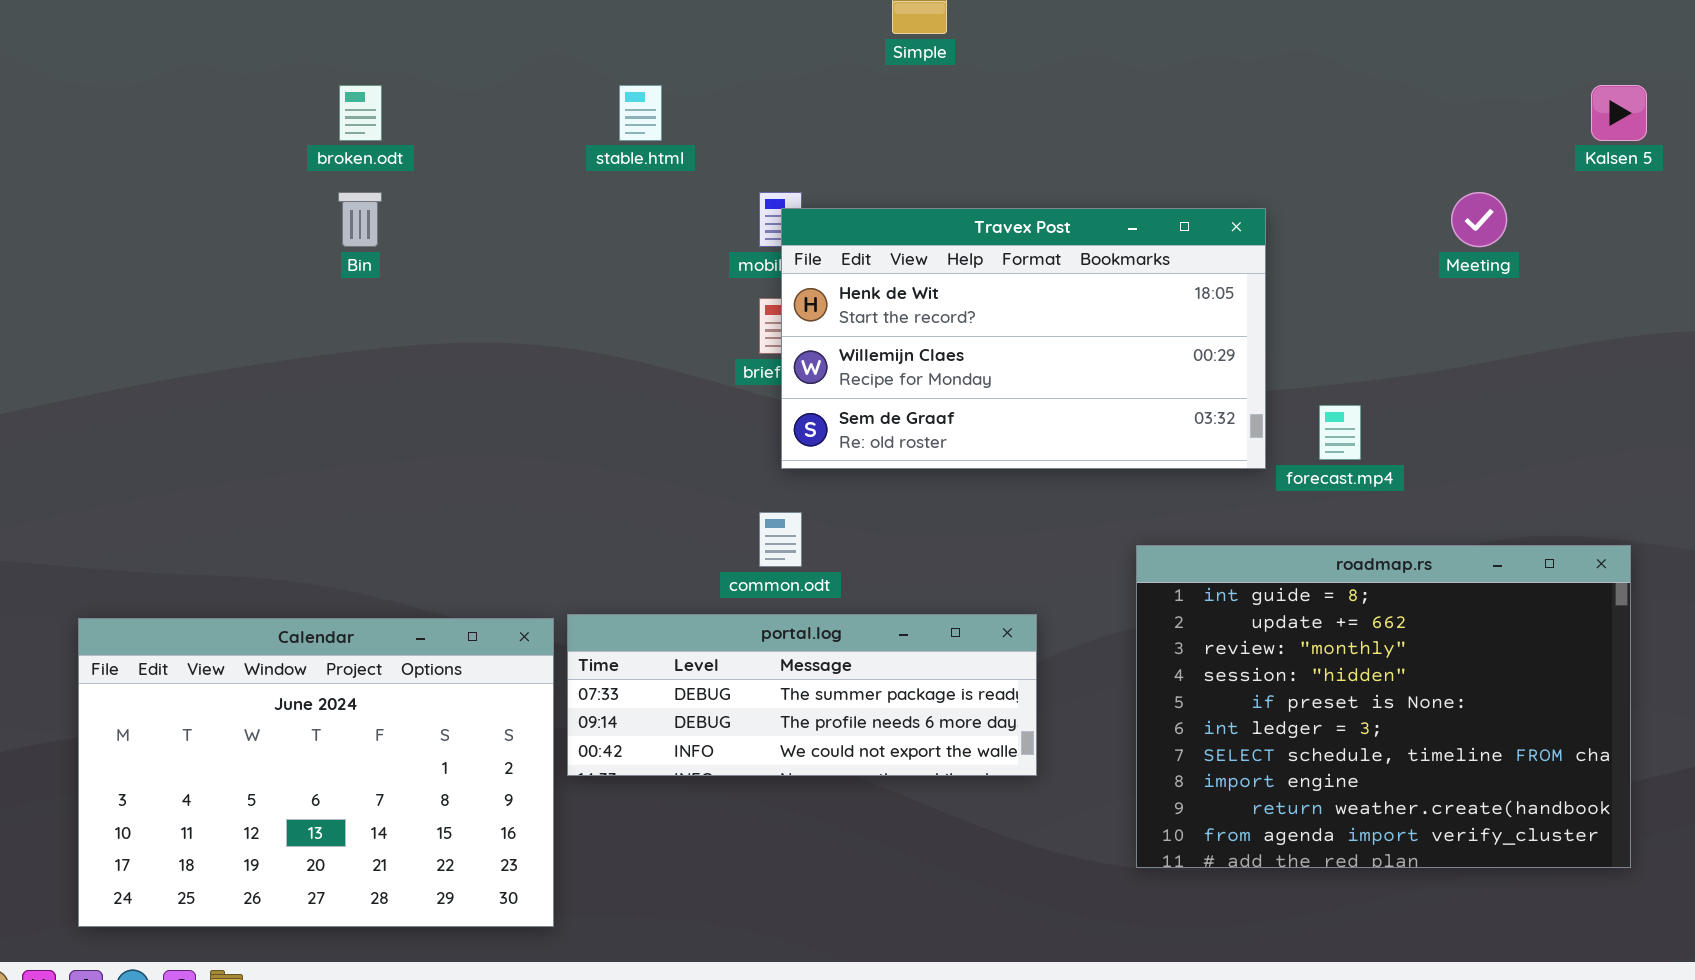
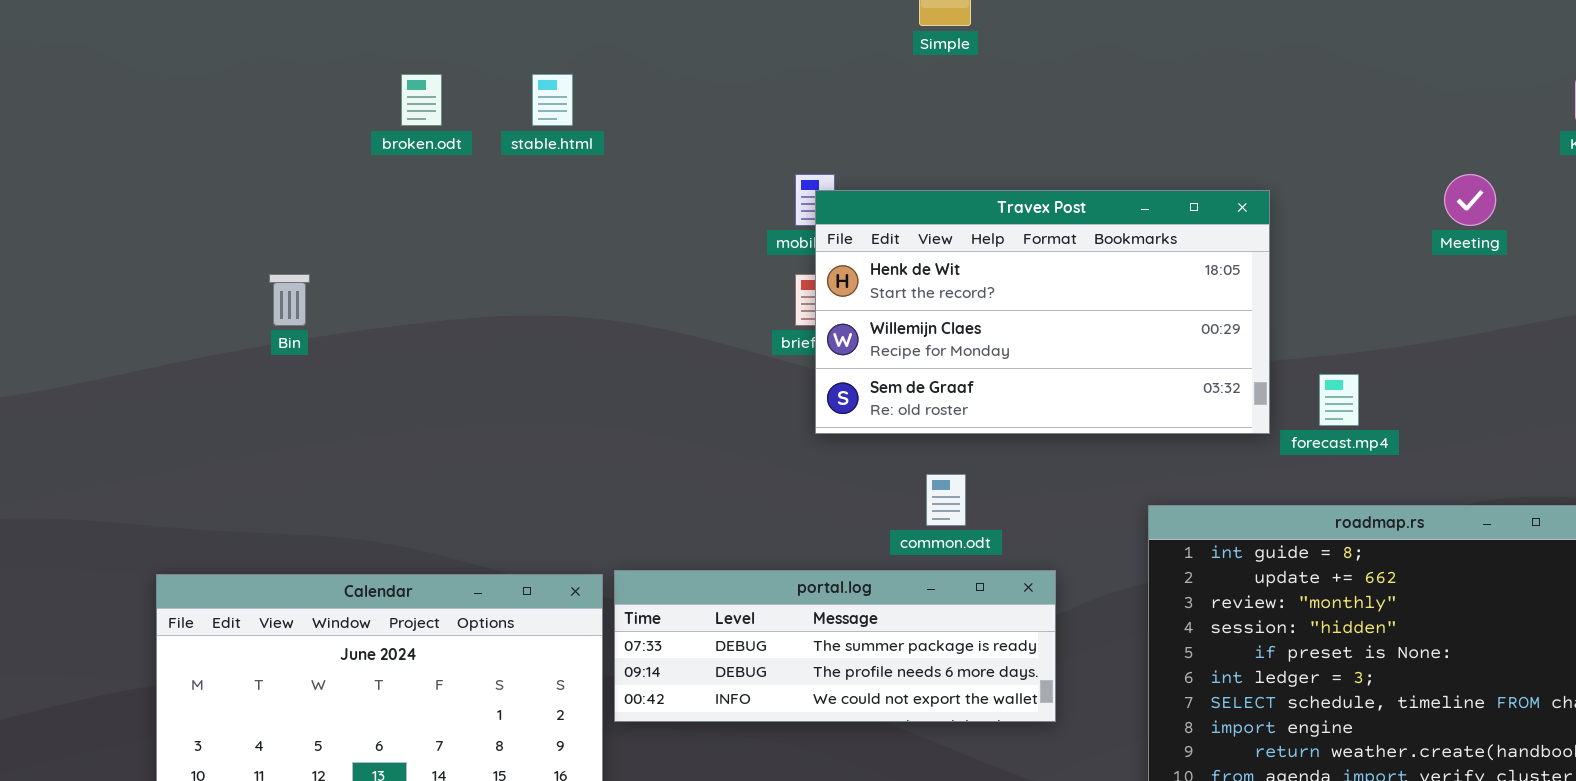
stable.html: [619,85,662,141] -> [532,74,573,126], moved
Bin: [338,192,382,247] -> [269,274,310,326], moved
common.odt: [759,512,802,567] -> [926,474,966,526], moved

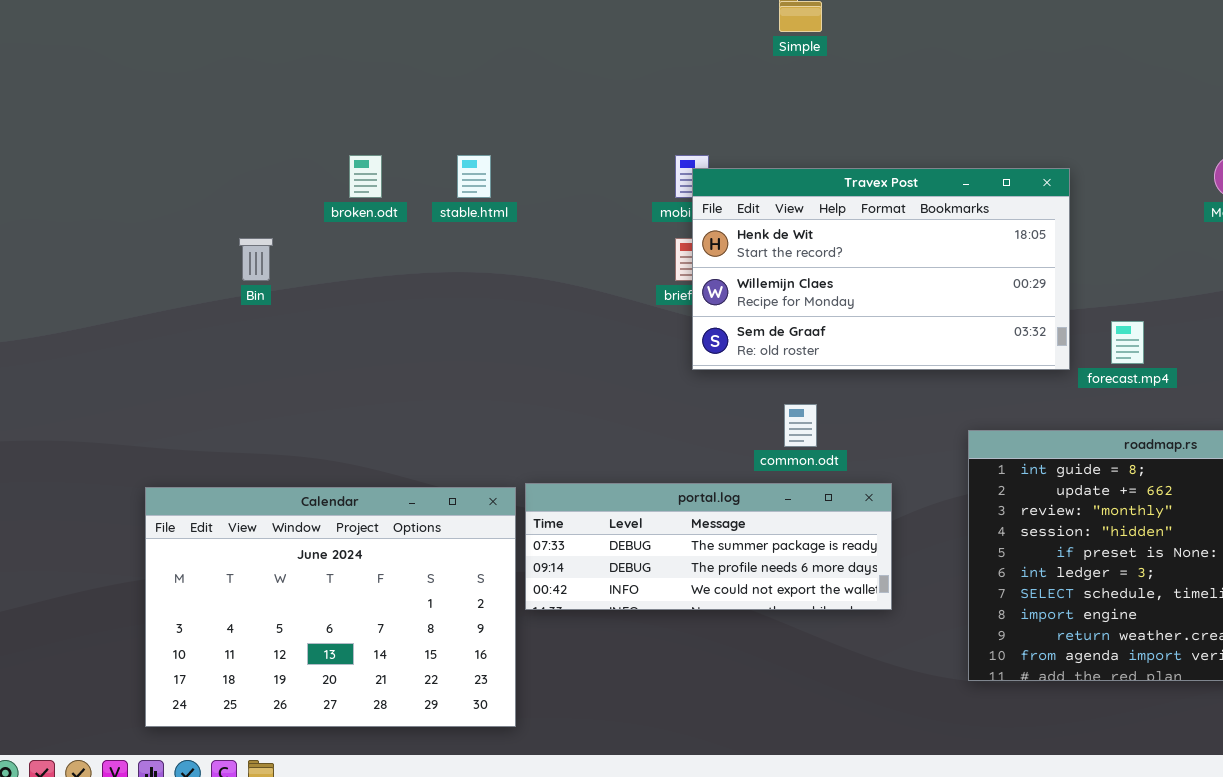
broken.odt: [401,74,442,126] -> [349,155,382,198], moved
stable.html: [532,74,573,126] -> [457,155,491,198], moved

